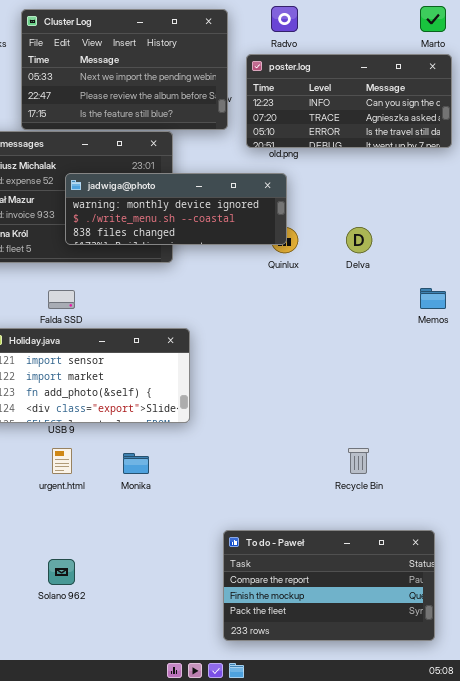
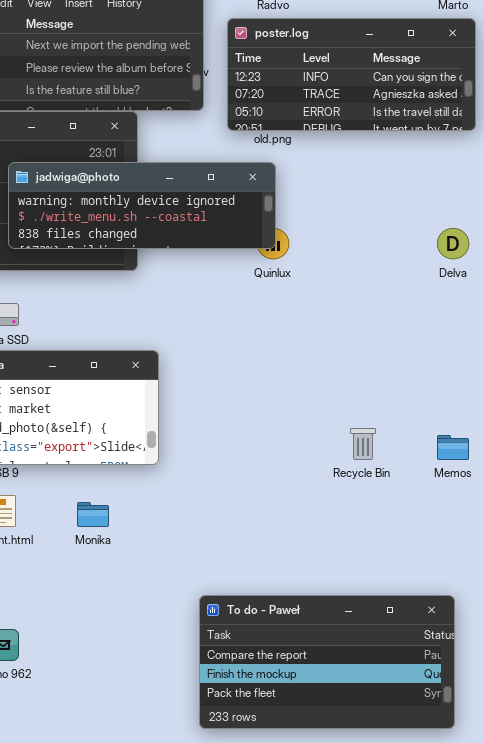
Delva: [346,227,372,253] -> [437,228,469,259], moved
Memos: [420,288,446,309] -> [437,435,469,460], moved
Recycle Bin: [348,448,369,474] -> [350,428,376,460], moved

